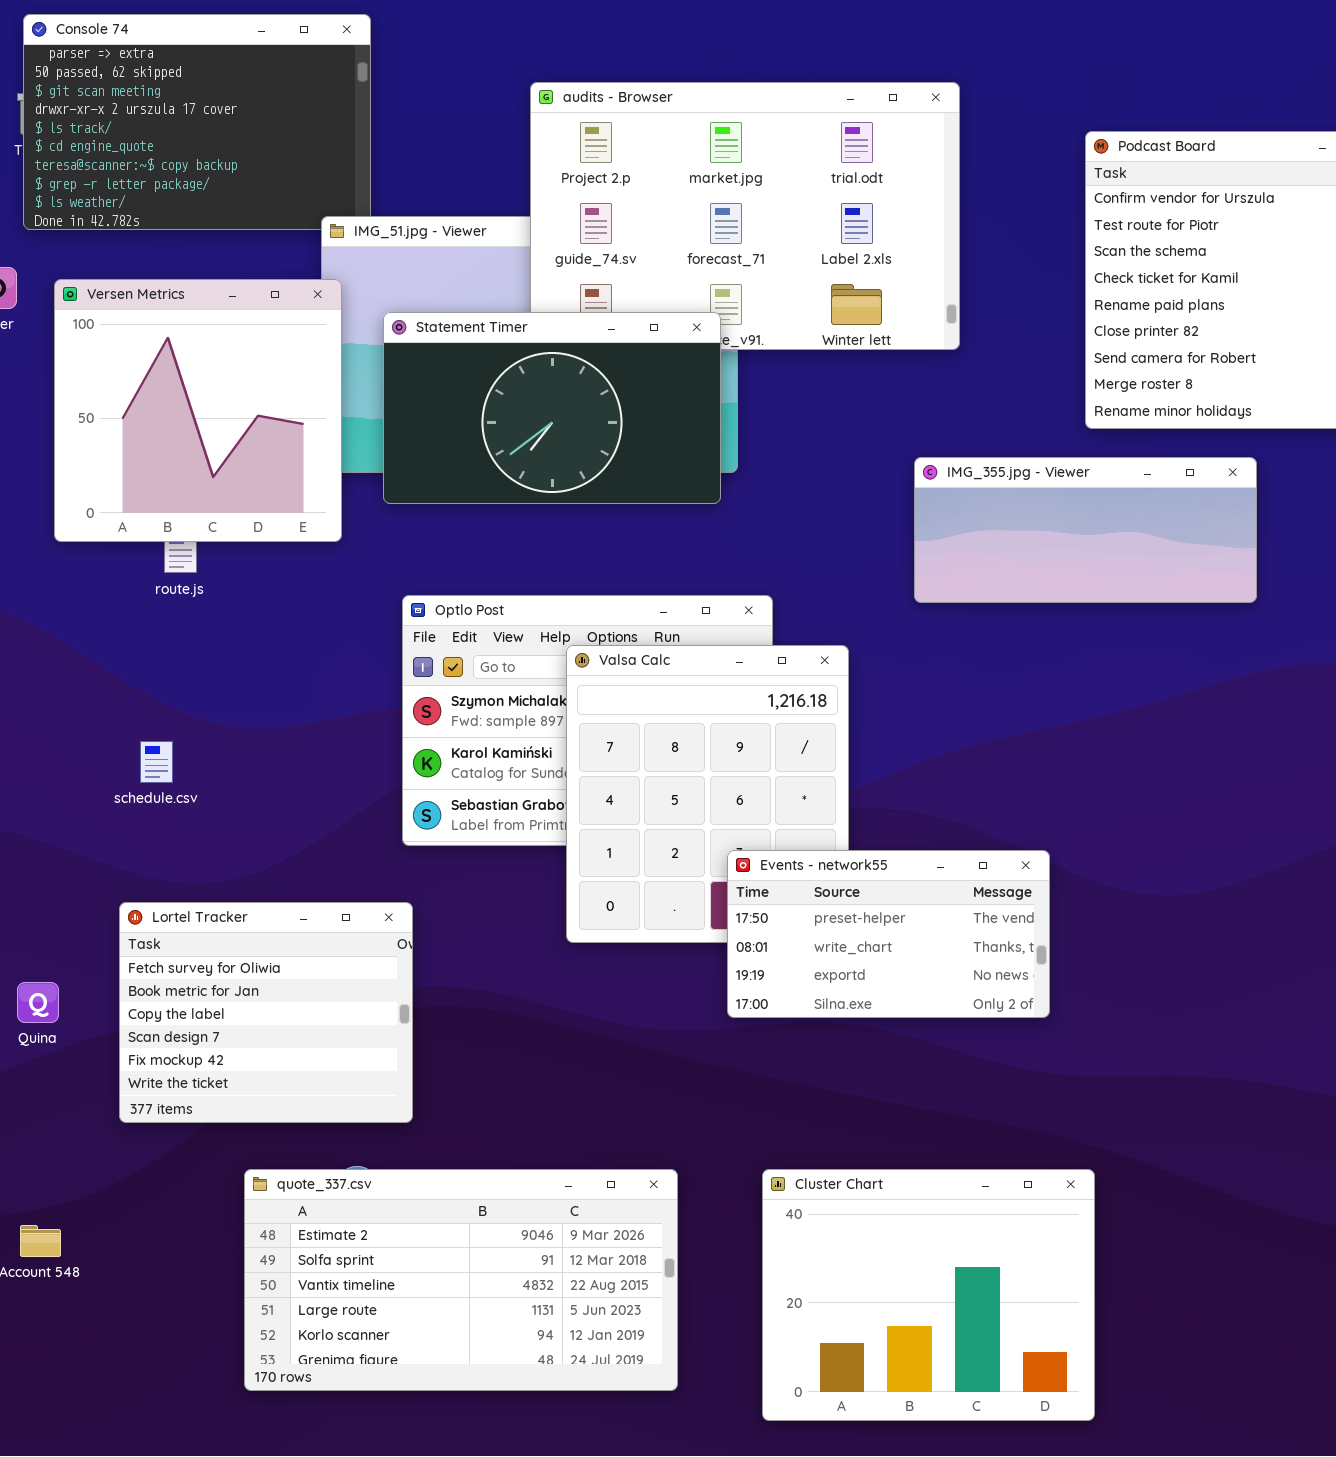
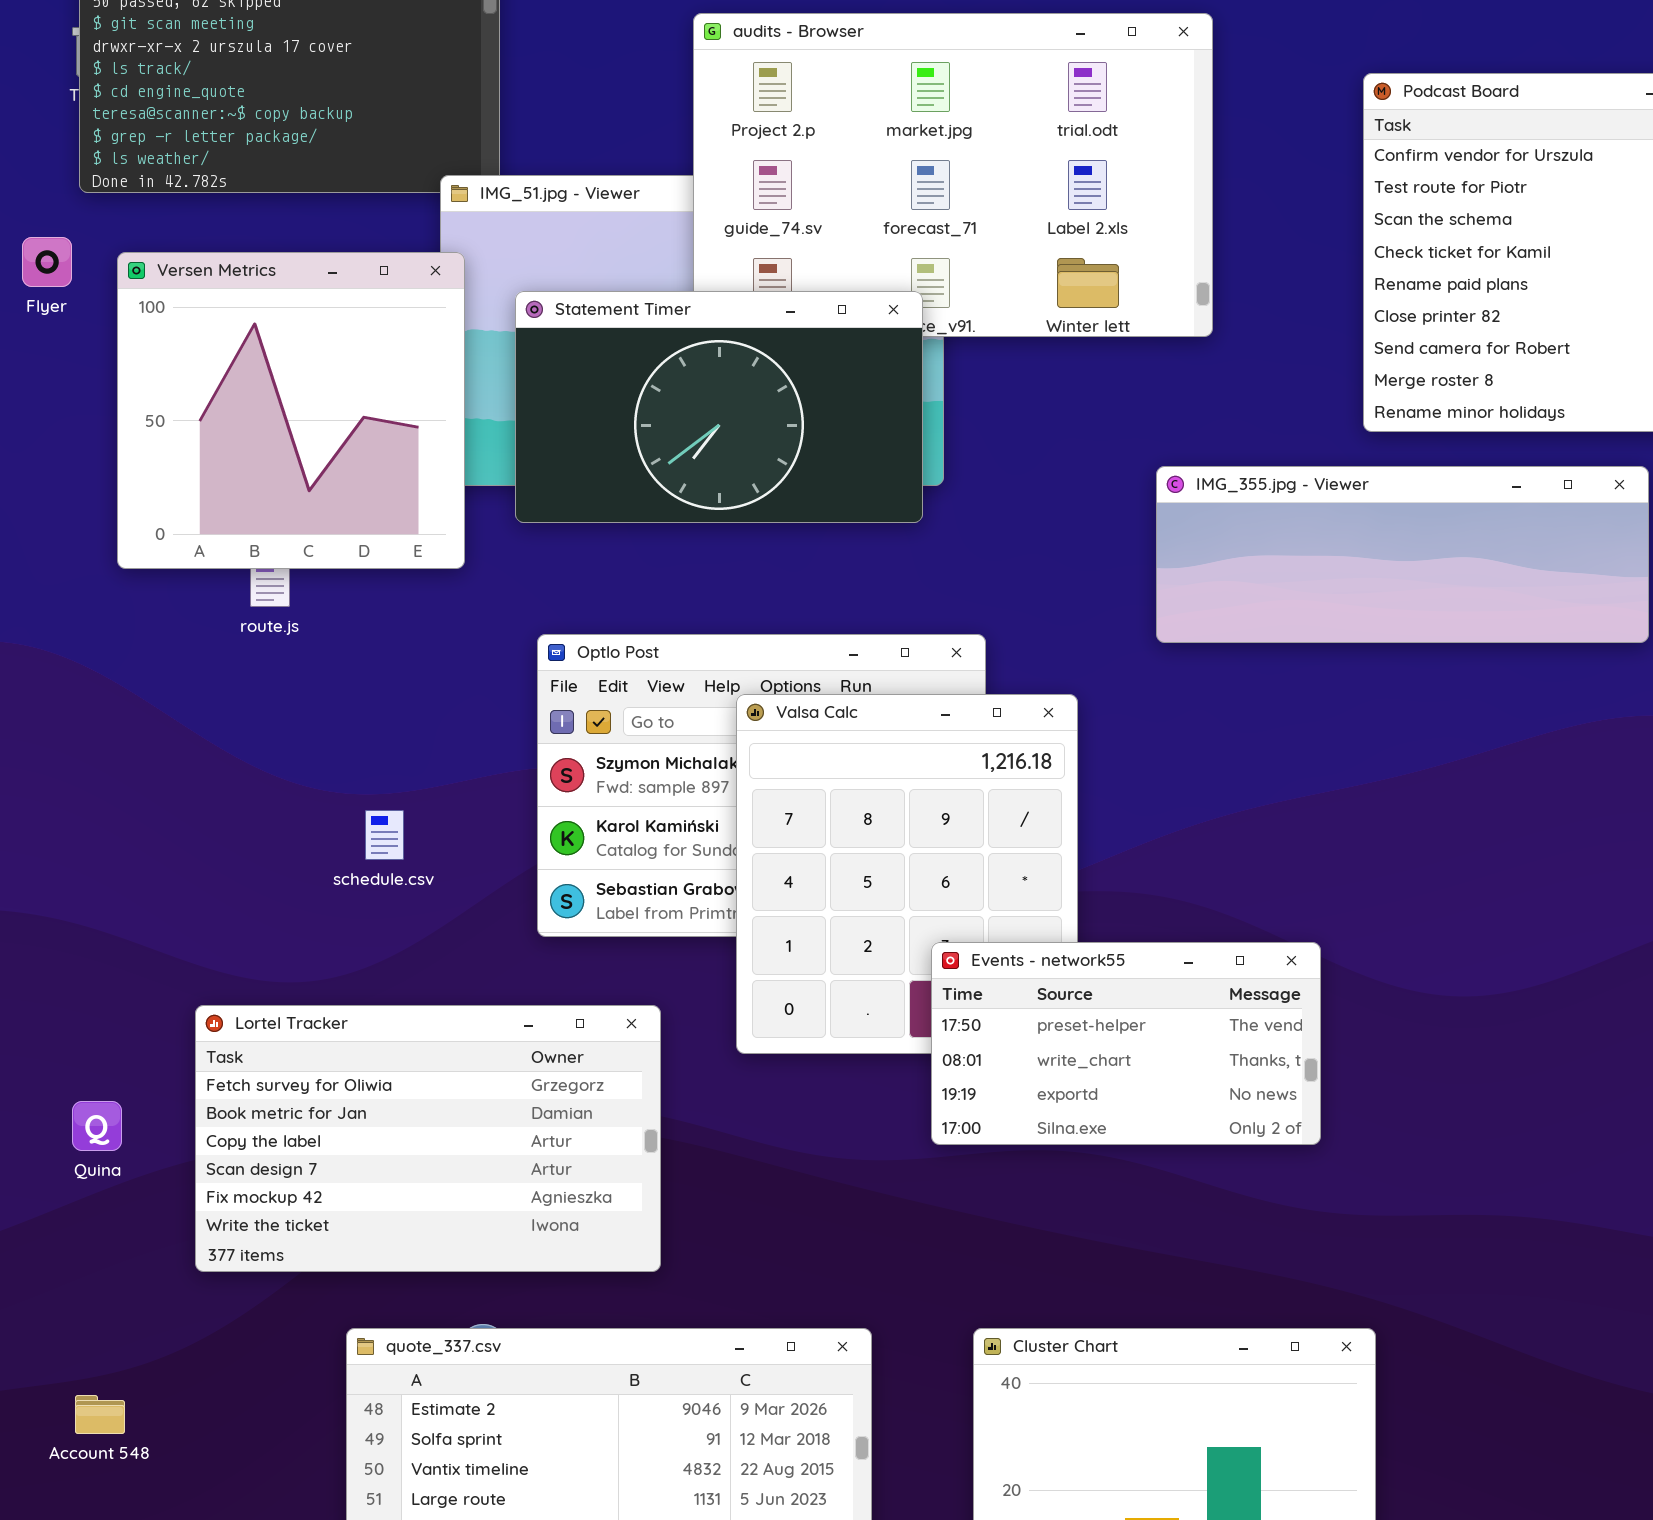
IMG_355.jpg - Viewer: [914,457,1257,603] -> [1156,466,1649,643], resized
schedule.csv: [140,741,173,783] -> [365,810,404,860], moved
Lortel Tracker: [119,902,413,1123] -> [195,1005,661,1272], resized

